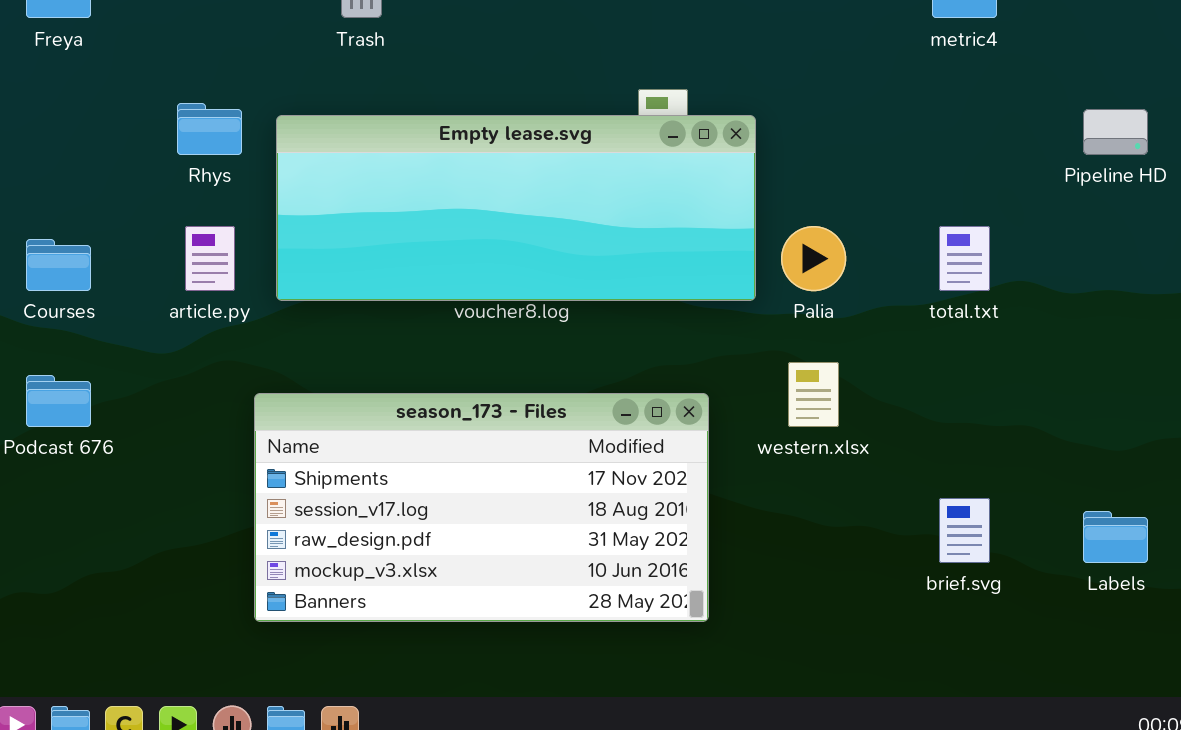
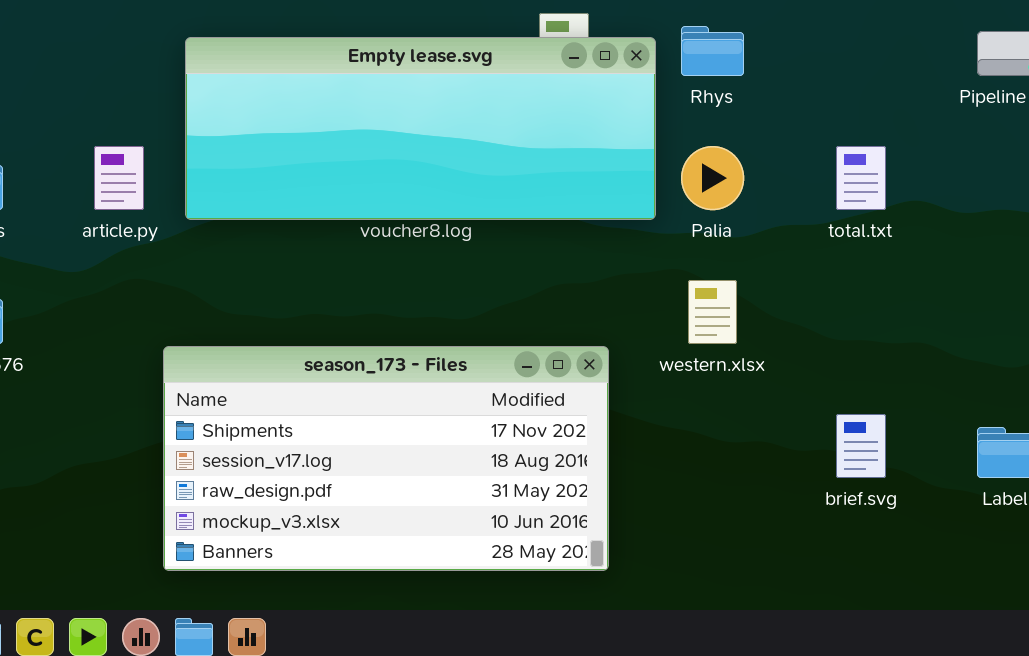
Rhys: [177,103,242,155] -> [681,26,744,76], moved
season_173 - Files: [254,393,709,622] -> [163,346,609,571], moved

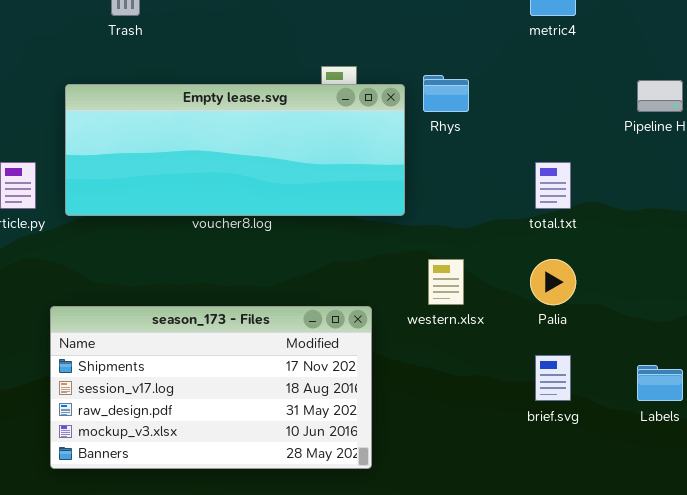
Palia: [681,146,744,210] -> [530,259,576,305], moved

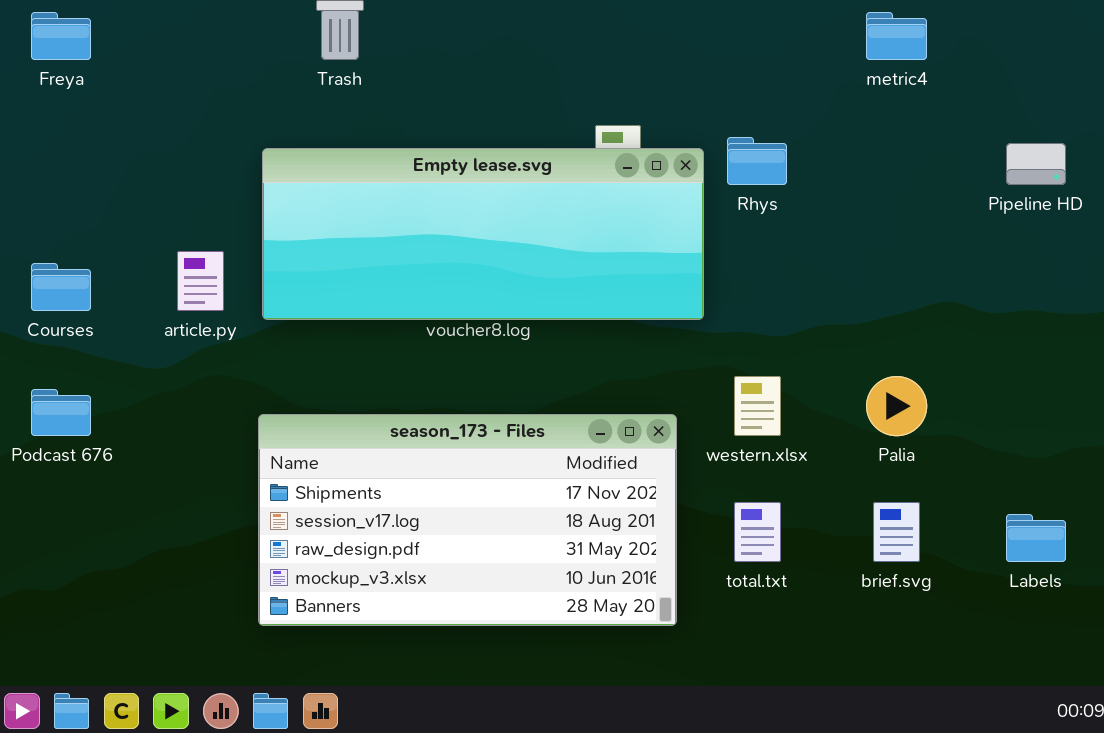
total.txt: [535,162,571,209] -> [734,502,781,562], moved
season_173 - Files: [50,306,372,469] -> [258,414,677,626], moved

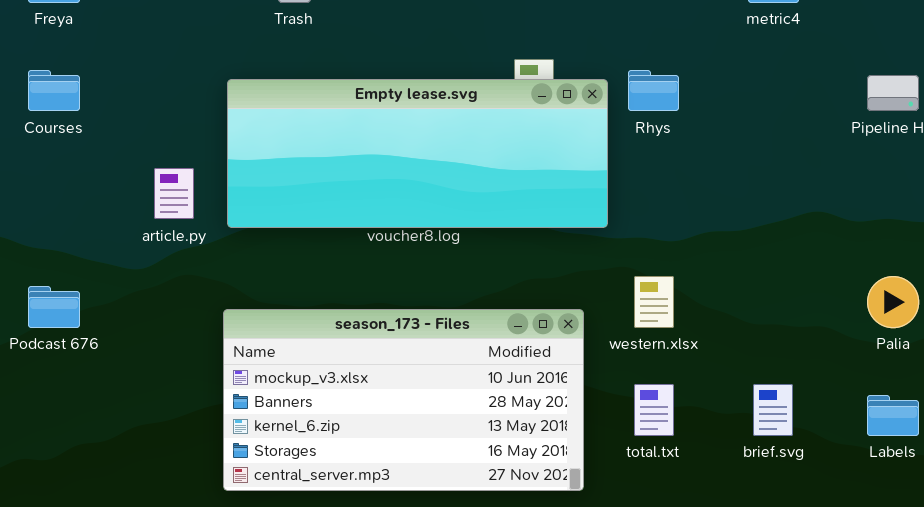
Courses: [31,263,91,311] -> [28,70,80,111], moved
Palia: [866,376,927,436] -> [867,276,919,328], moved
season_173 - Files: [258,414,677,626] -> [223,309,584,491], scrolled down 3 rows

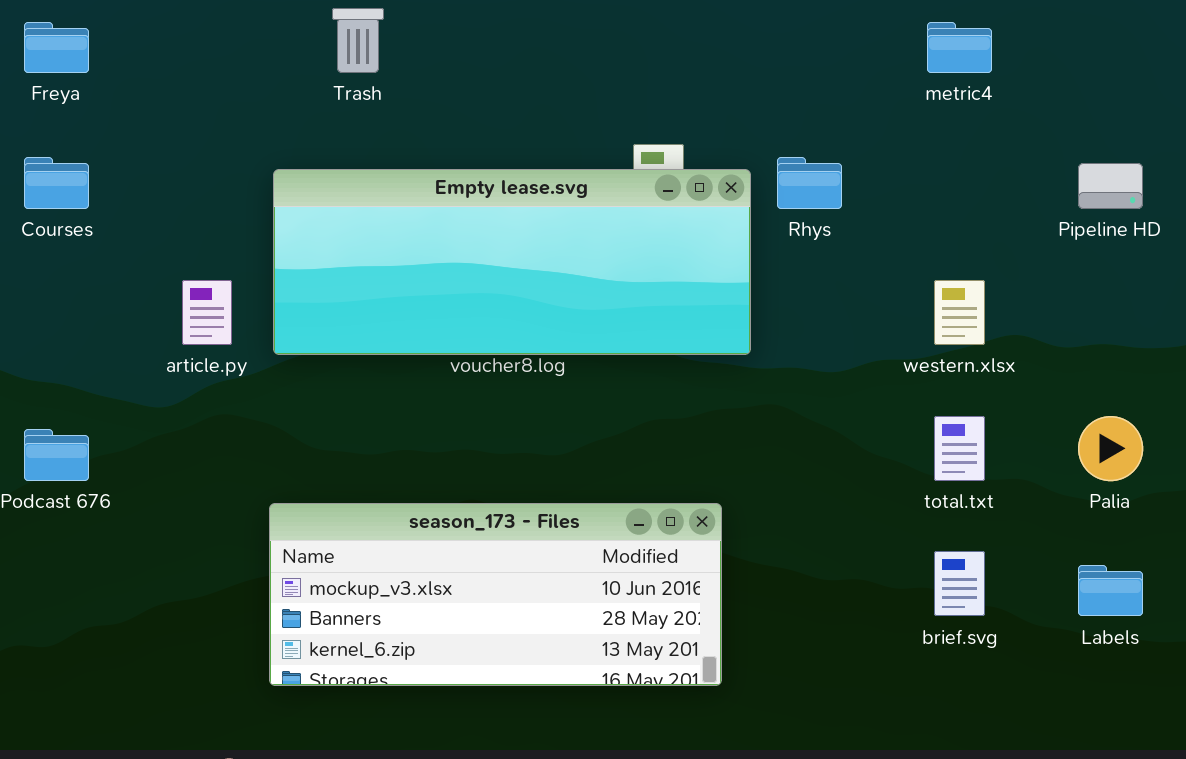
western.xlsx: [634,276,674,328] -> [934,280,985,345], moved
season_173 - Files: [223,309,584,491] -> [269,503,722,686], resized
total.txt: [634,384,674,436] -> [934,416,985,481], moved

